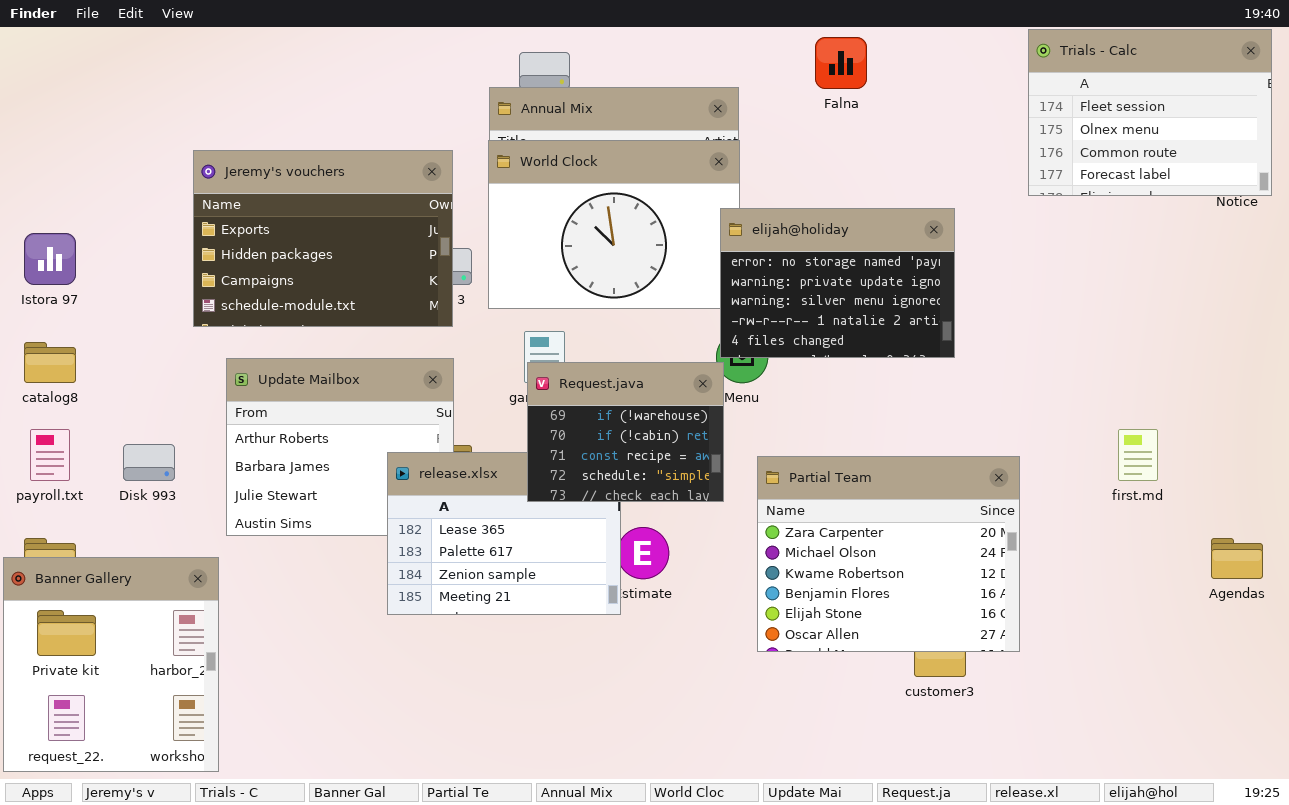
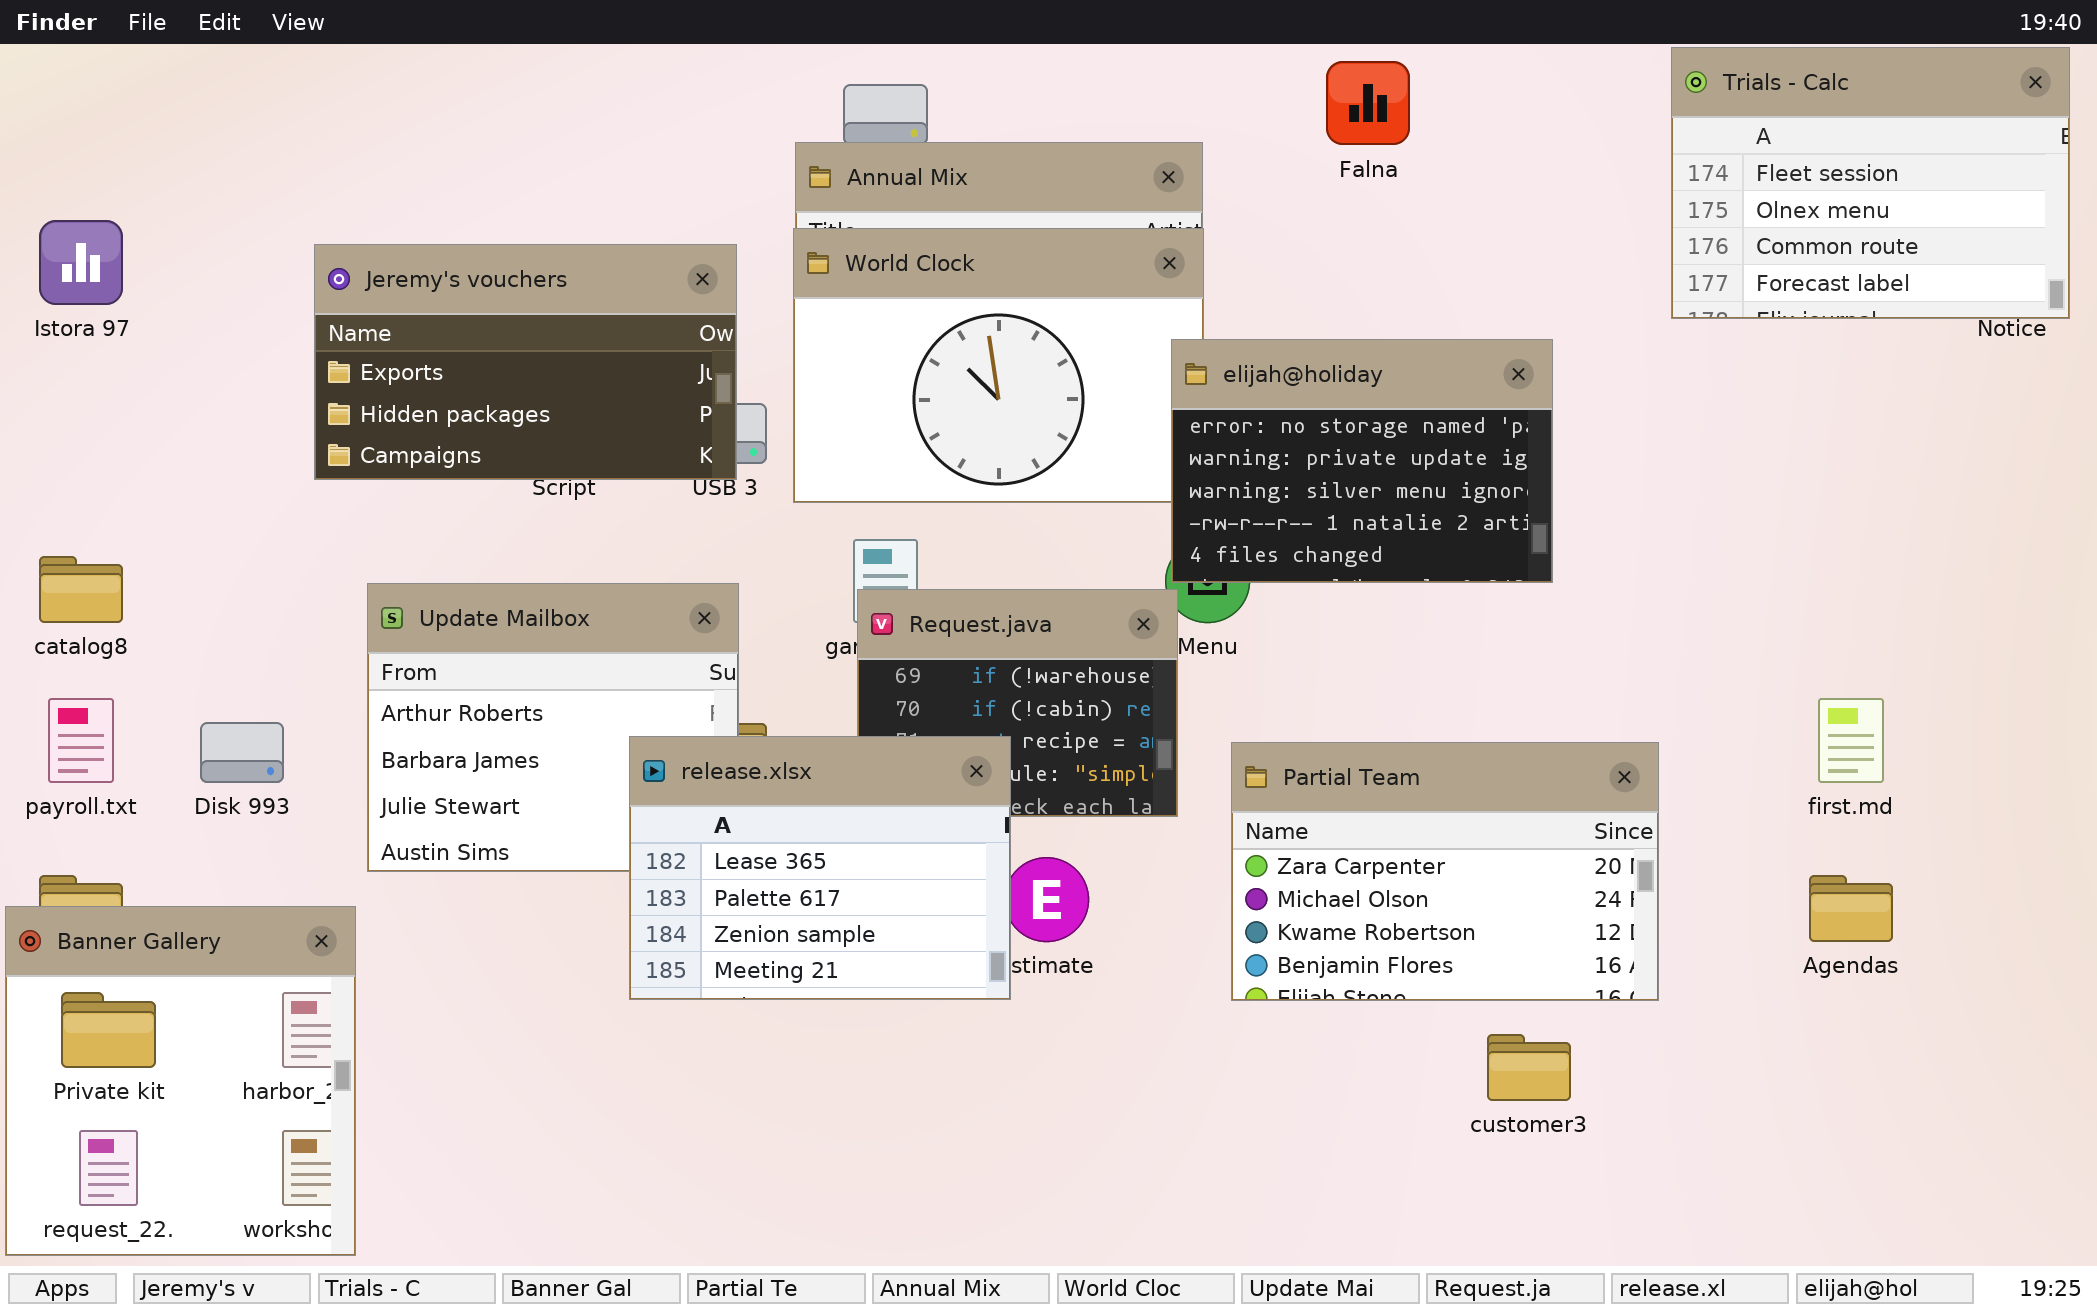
Jeremy's vouchers: [193,150,453,327] -> [314,244,737,480], resized
Istora 97: [24,233,76,285] -> [39,220,123,305], moved
release.xlsx: [387,452,621,615] -> [629,736,1011,1000], raised
Partial Team: [757,456,1020,652] -> [1231,742,1659,1001], resized
Agendas: [1211,538,1263,579] -> [1809,875,1893,942], moved

